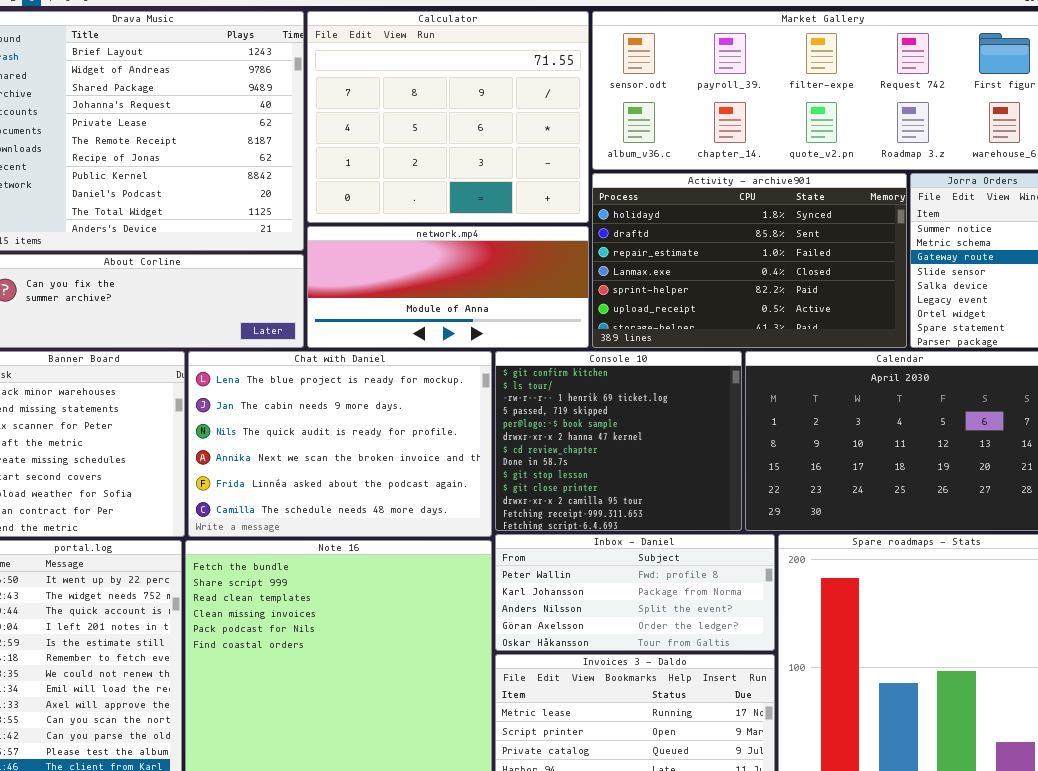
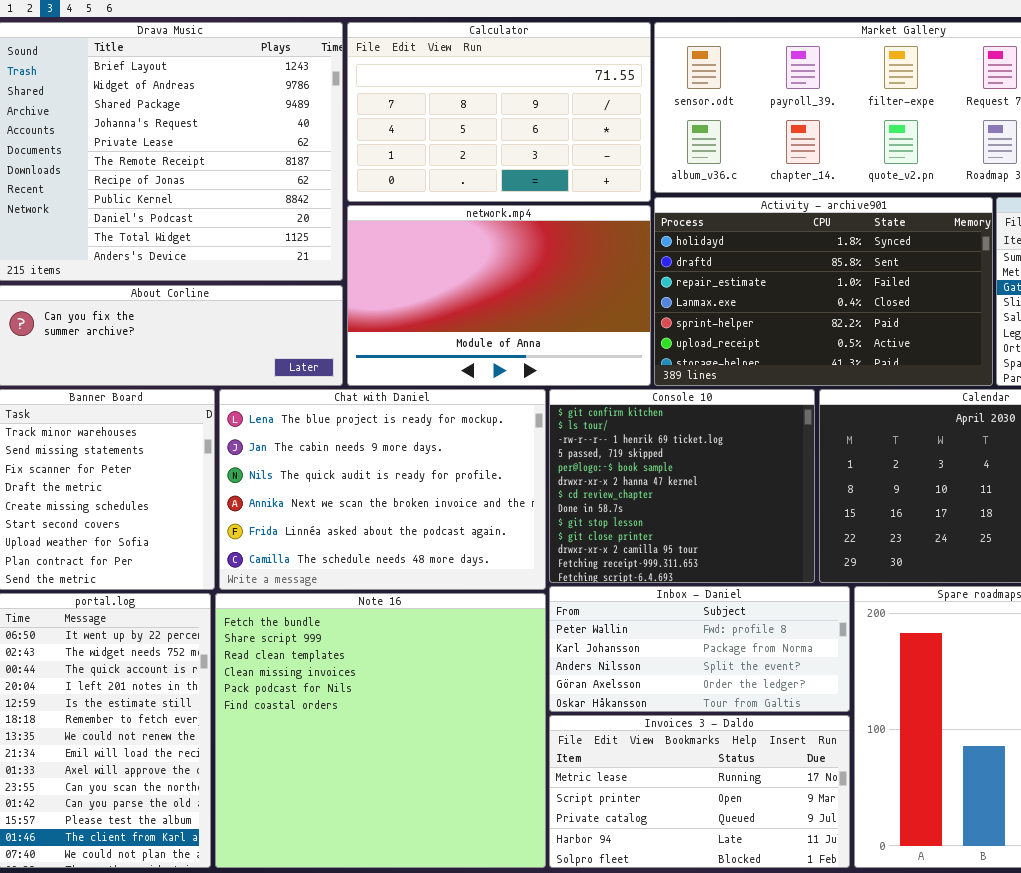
Calculator: [307,11,589,223] -> [347,22,651,202], resized
network.mp4: [307,226,589,348] -> [347,205,651,386], resized

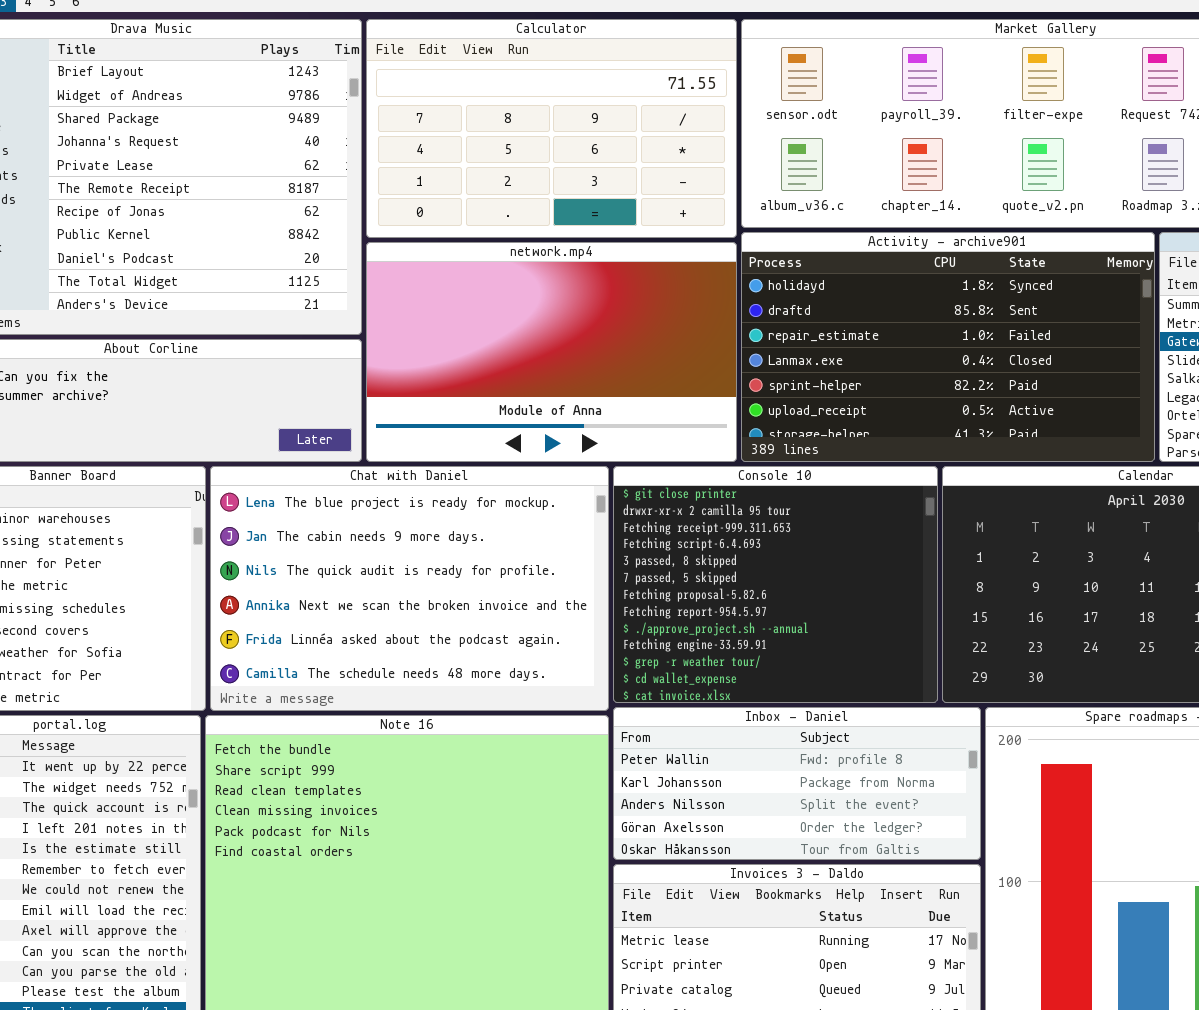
Console 10: [549,389,815,583] -> [613,466,938,703], scrolled down 9 rows

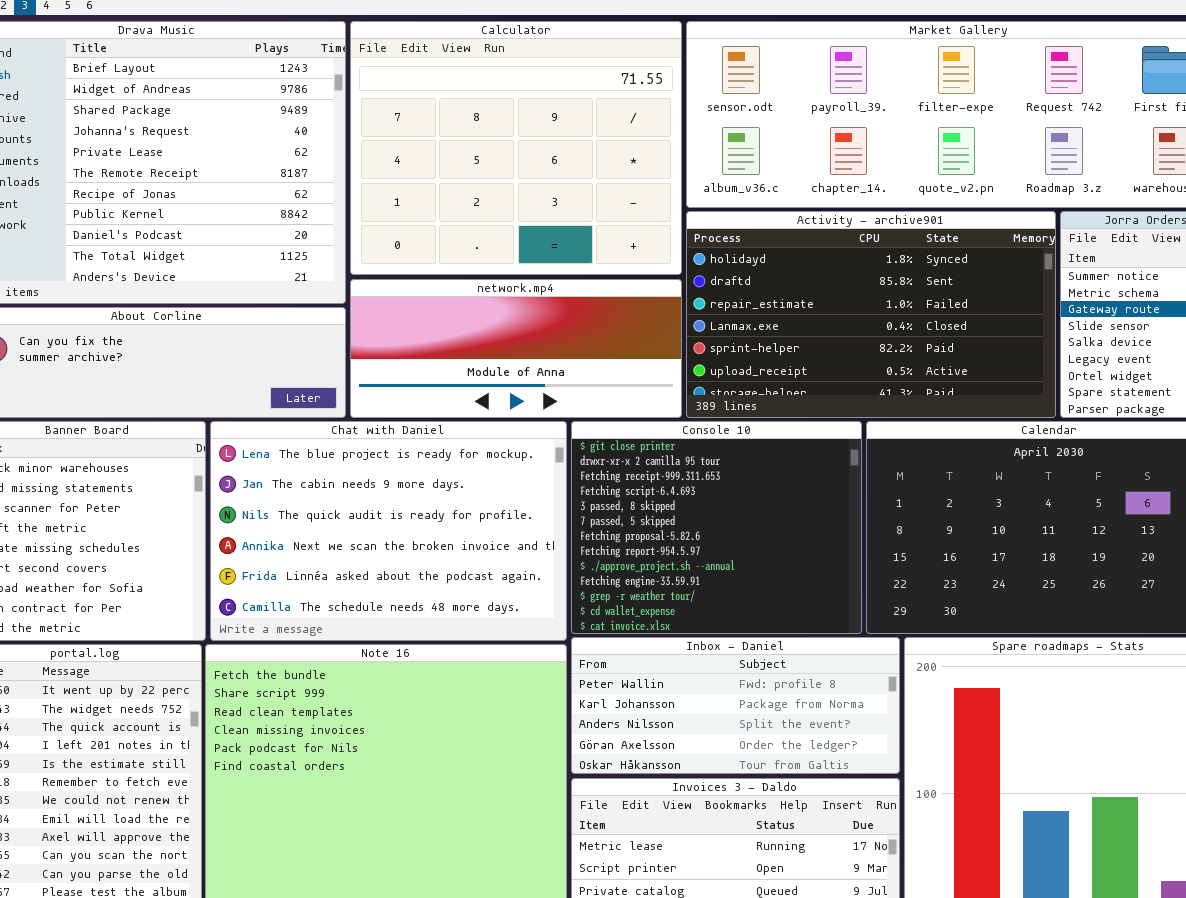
Calculator: [366,19,737,238] -> [350,21,682,275], resized
network.mp4: [366,242,737,462] -> [350,279,682,418], resized

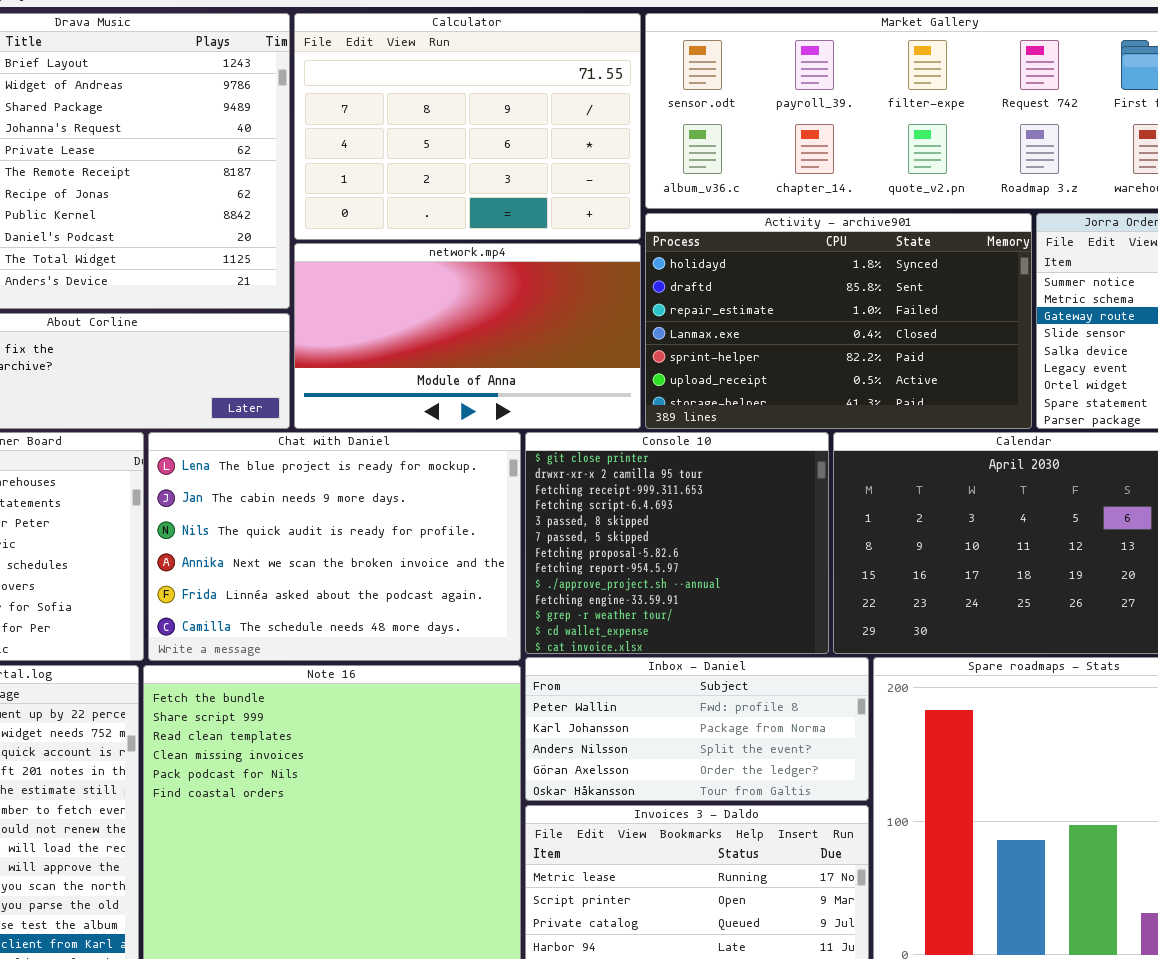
Calculator: [350,21,682,275] -> [294,13,641,240], resized
network.mp4: [350,279,682,418] -> [294,243,641,429], resized

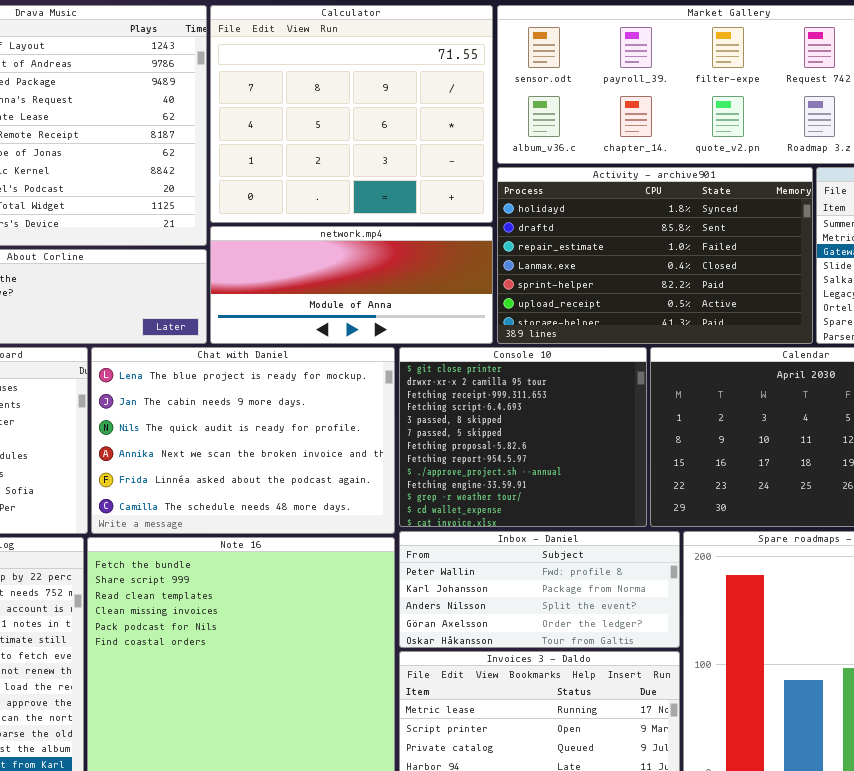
Calculator: [294,13,641,240] -> [210,5,493,223], resized
network.mp4: [294,243,641,429] -> [210,226,493,344], resized

